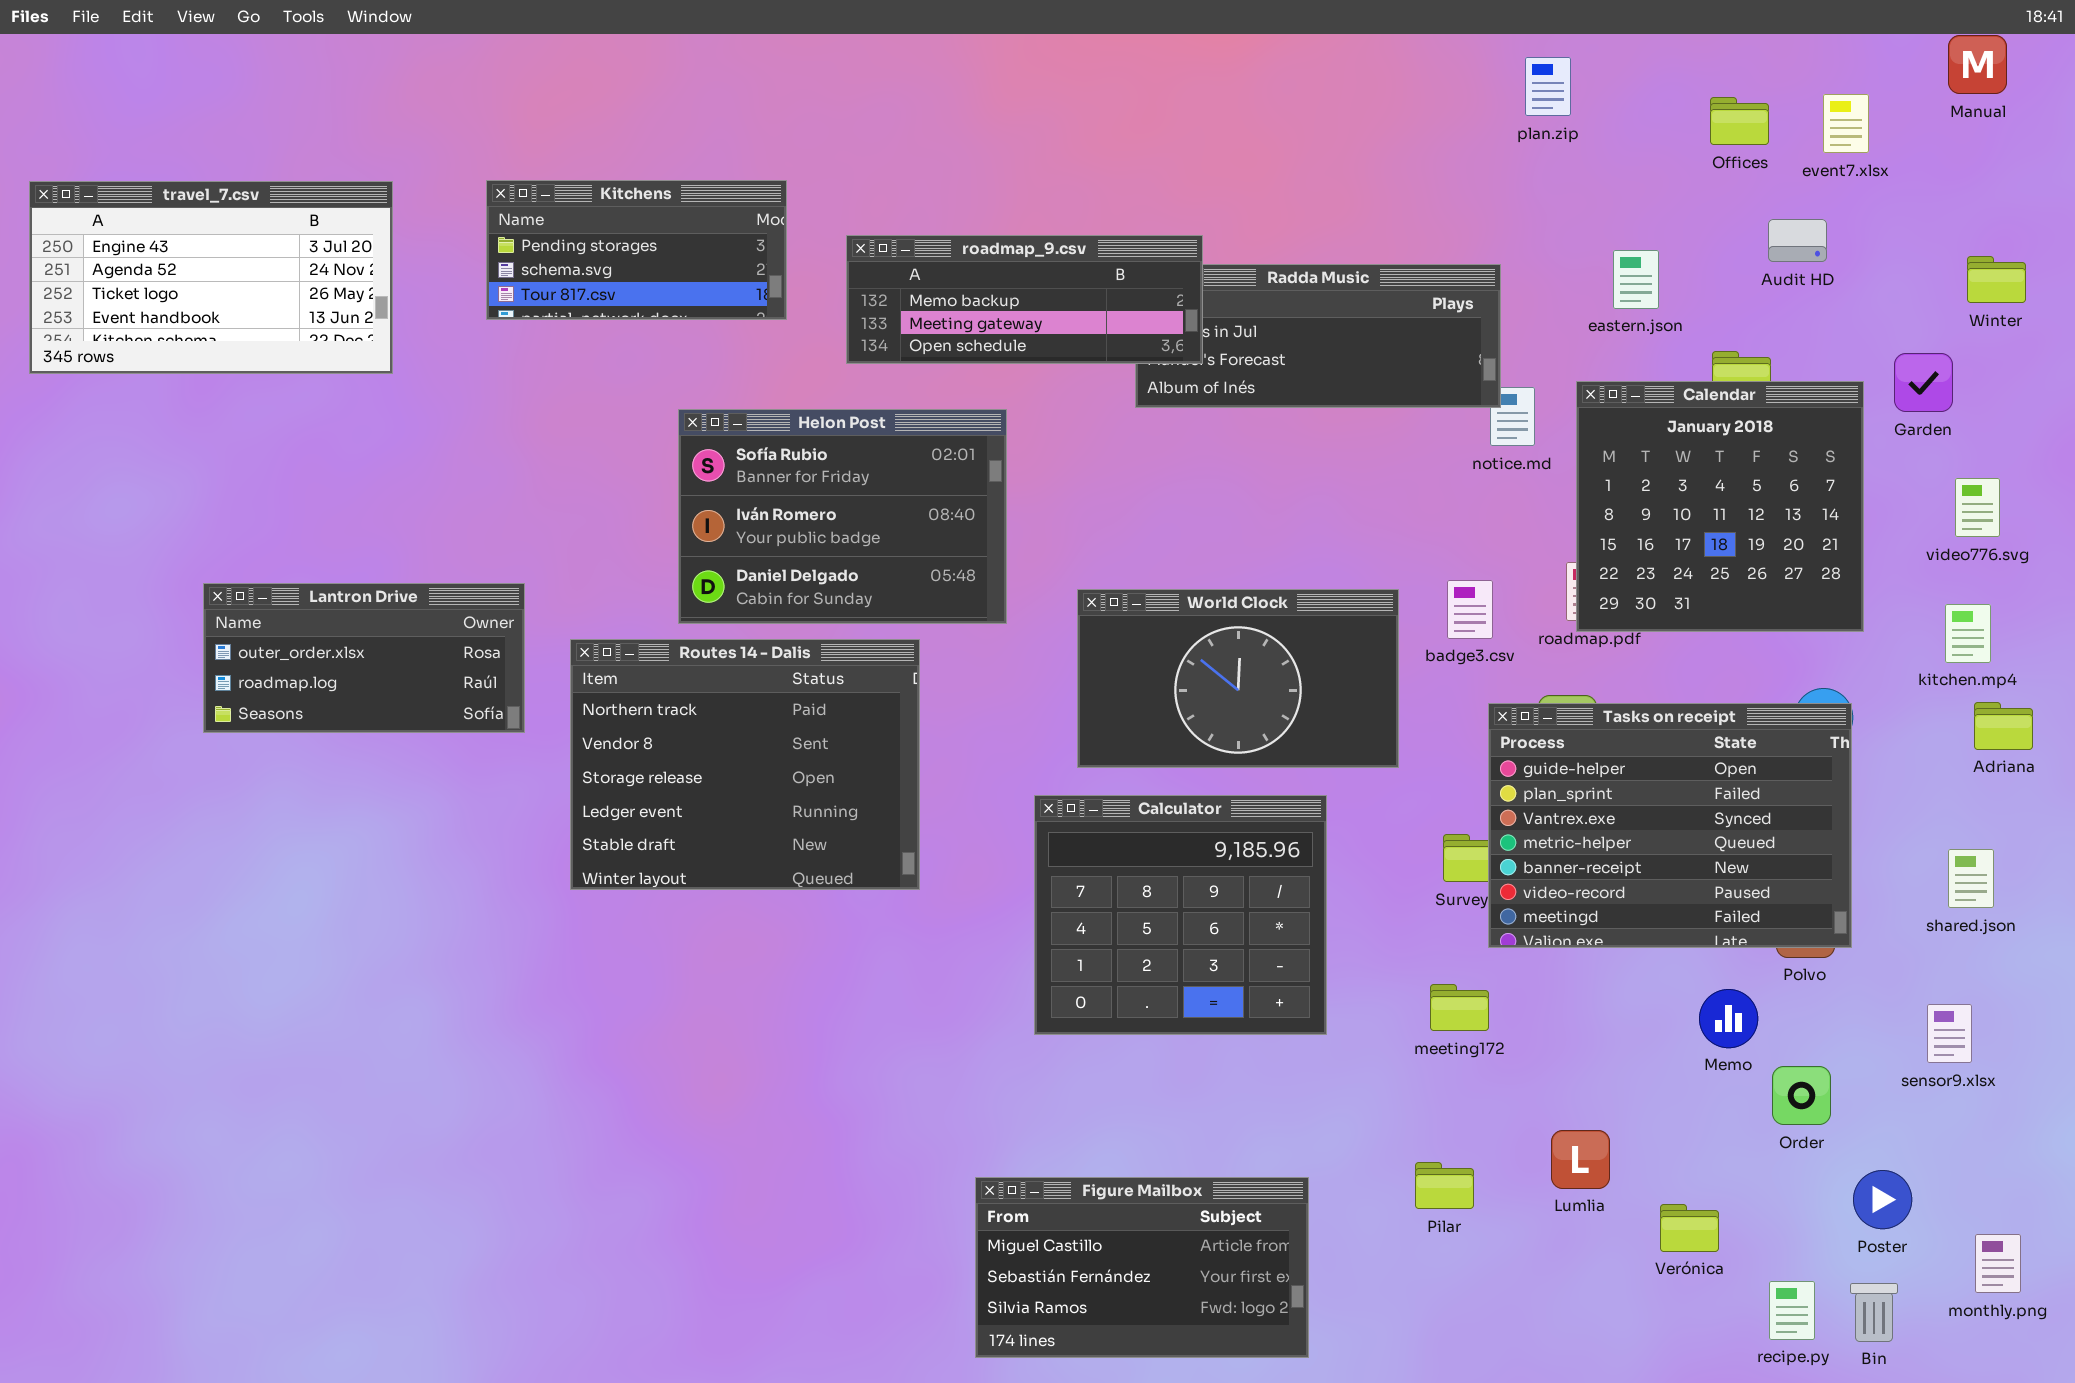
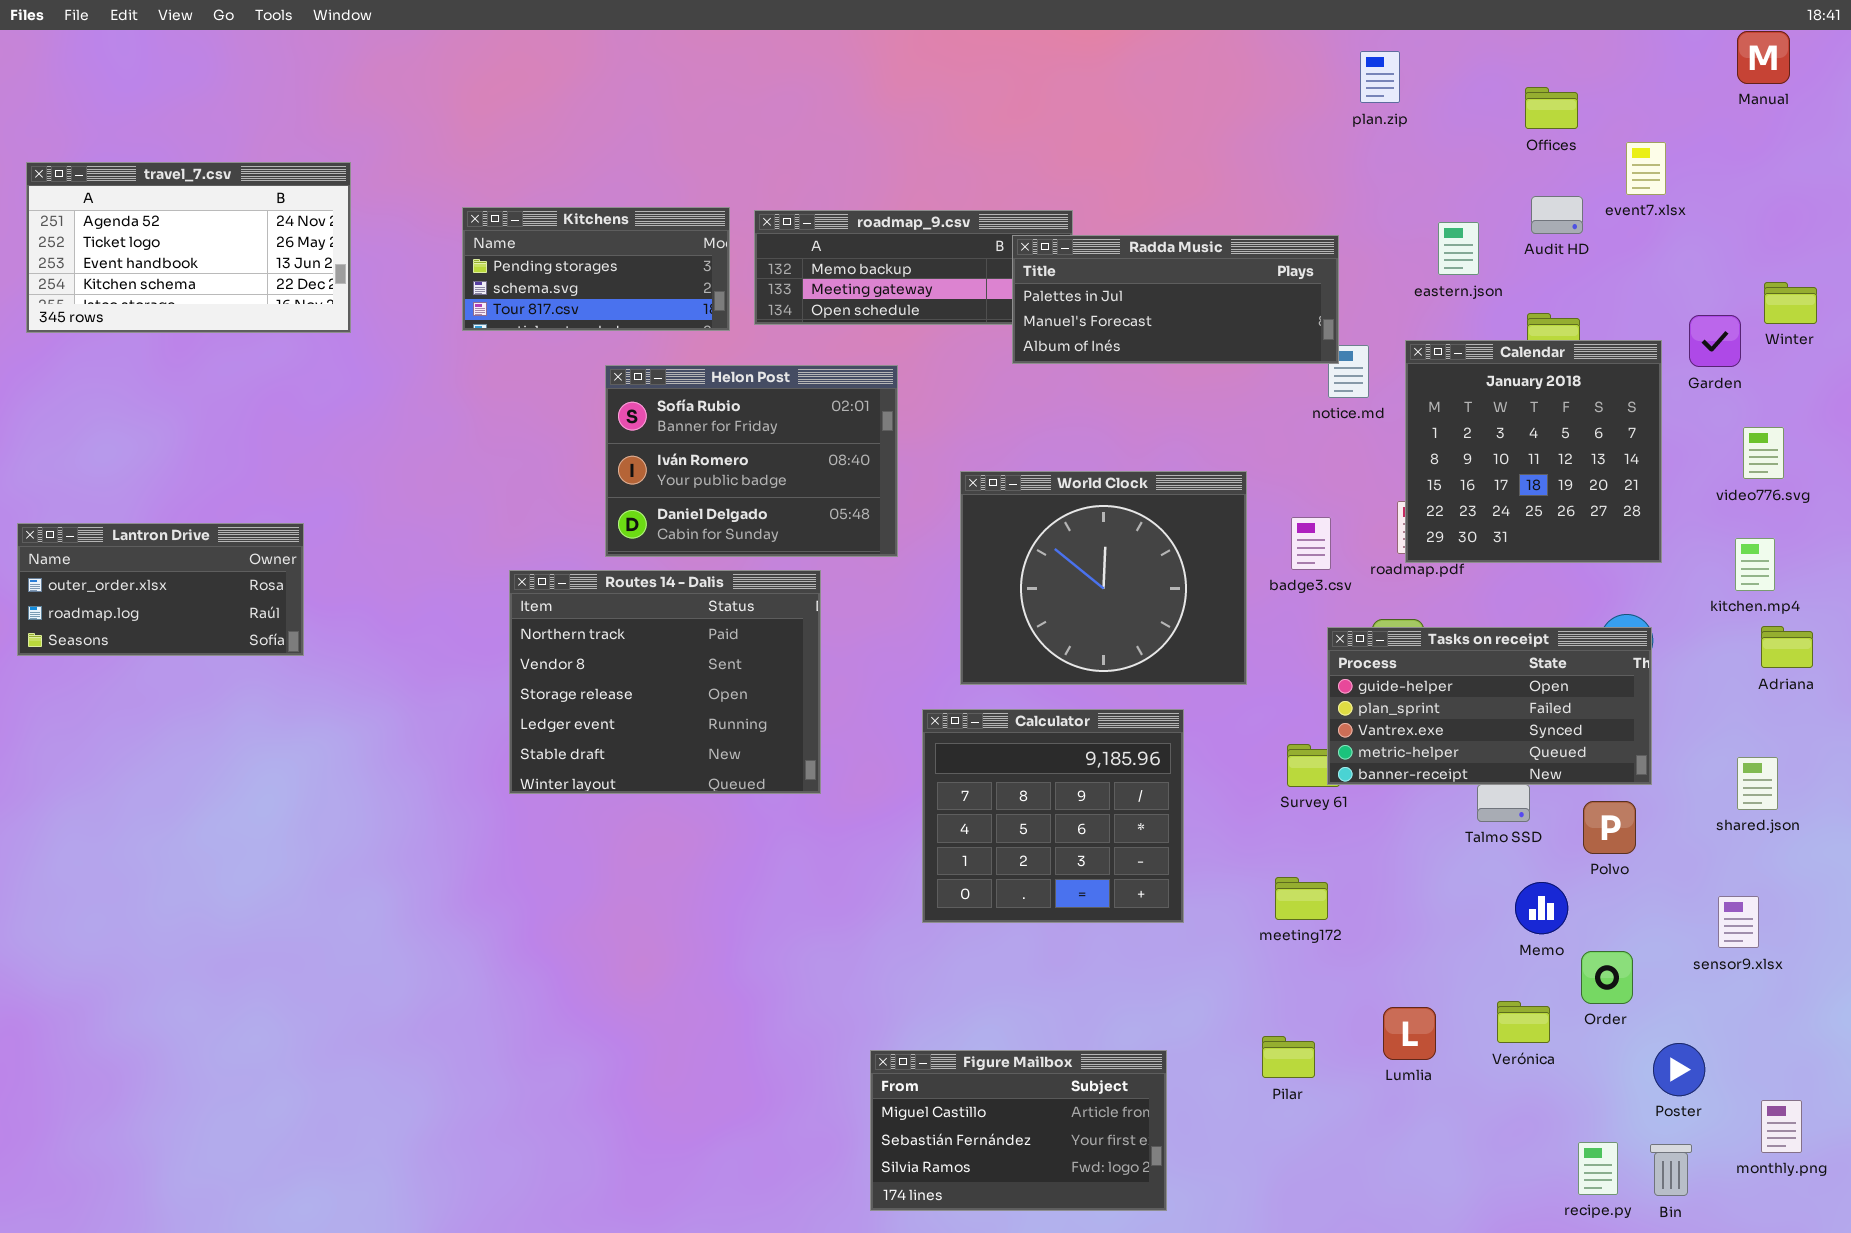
event7.xlsx: [1823,94,1869,153] -> [1626,142,1666,195], moved
Kitchens: [486,180,787,320] -> [462,207,730,331], moved
travel_7.csv: [29,181,393,374] -> [26,162,351,333], scrolled down 1 row
Audit HD: [1768,219,1827,262] -> [1531,196,1583,234], moved
Winter: [1967,256,2026,303] -> [1764,282,1817,324], moved
Radda Music: [1135,264,1501,408] -> [1012,235,1339,364], raised
Lantron Drive: [203,583,525,733] -> [17,523,304,656], moved
World Clock: [1077,589,1399,768] -> [960,471,1247,685], resized
Tasks on receipt: [1488,703,1852,948] -> [1327,627,1652,785], resized
Verónica: [1660,1204,1719,1252] -> [1497,1001,1550,1043], moved

